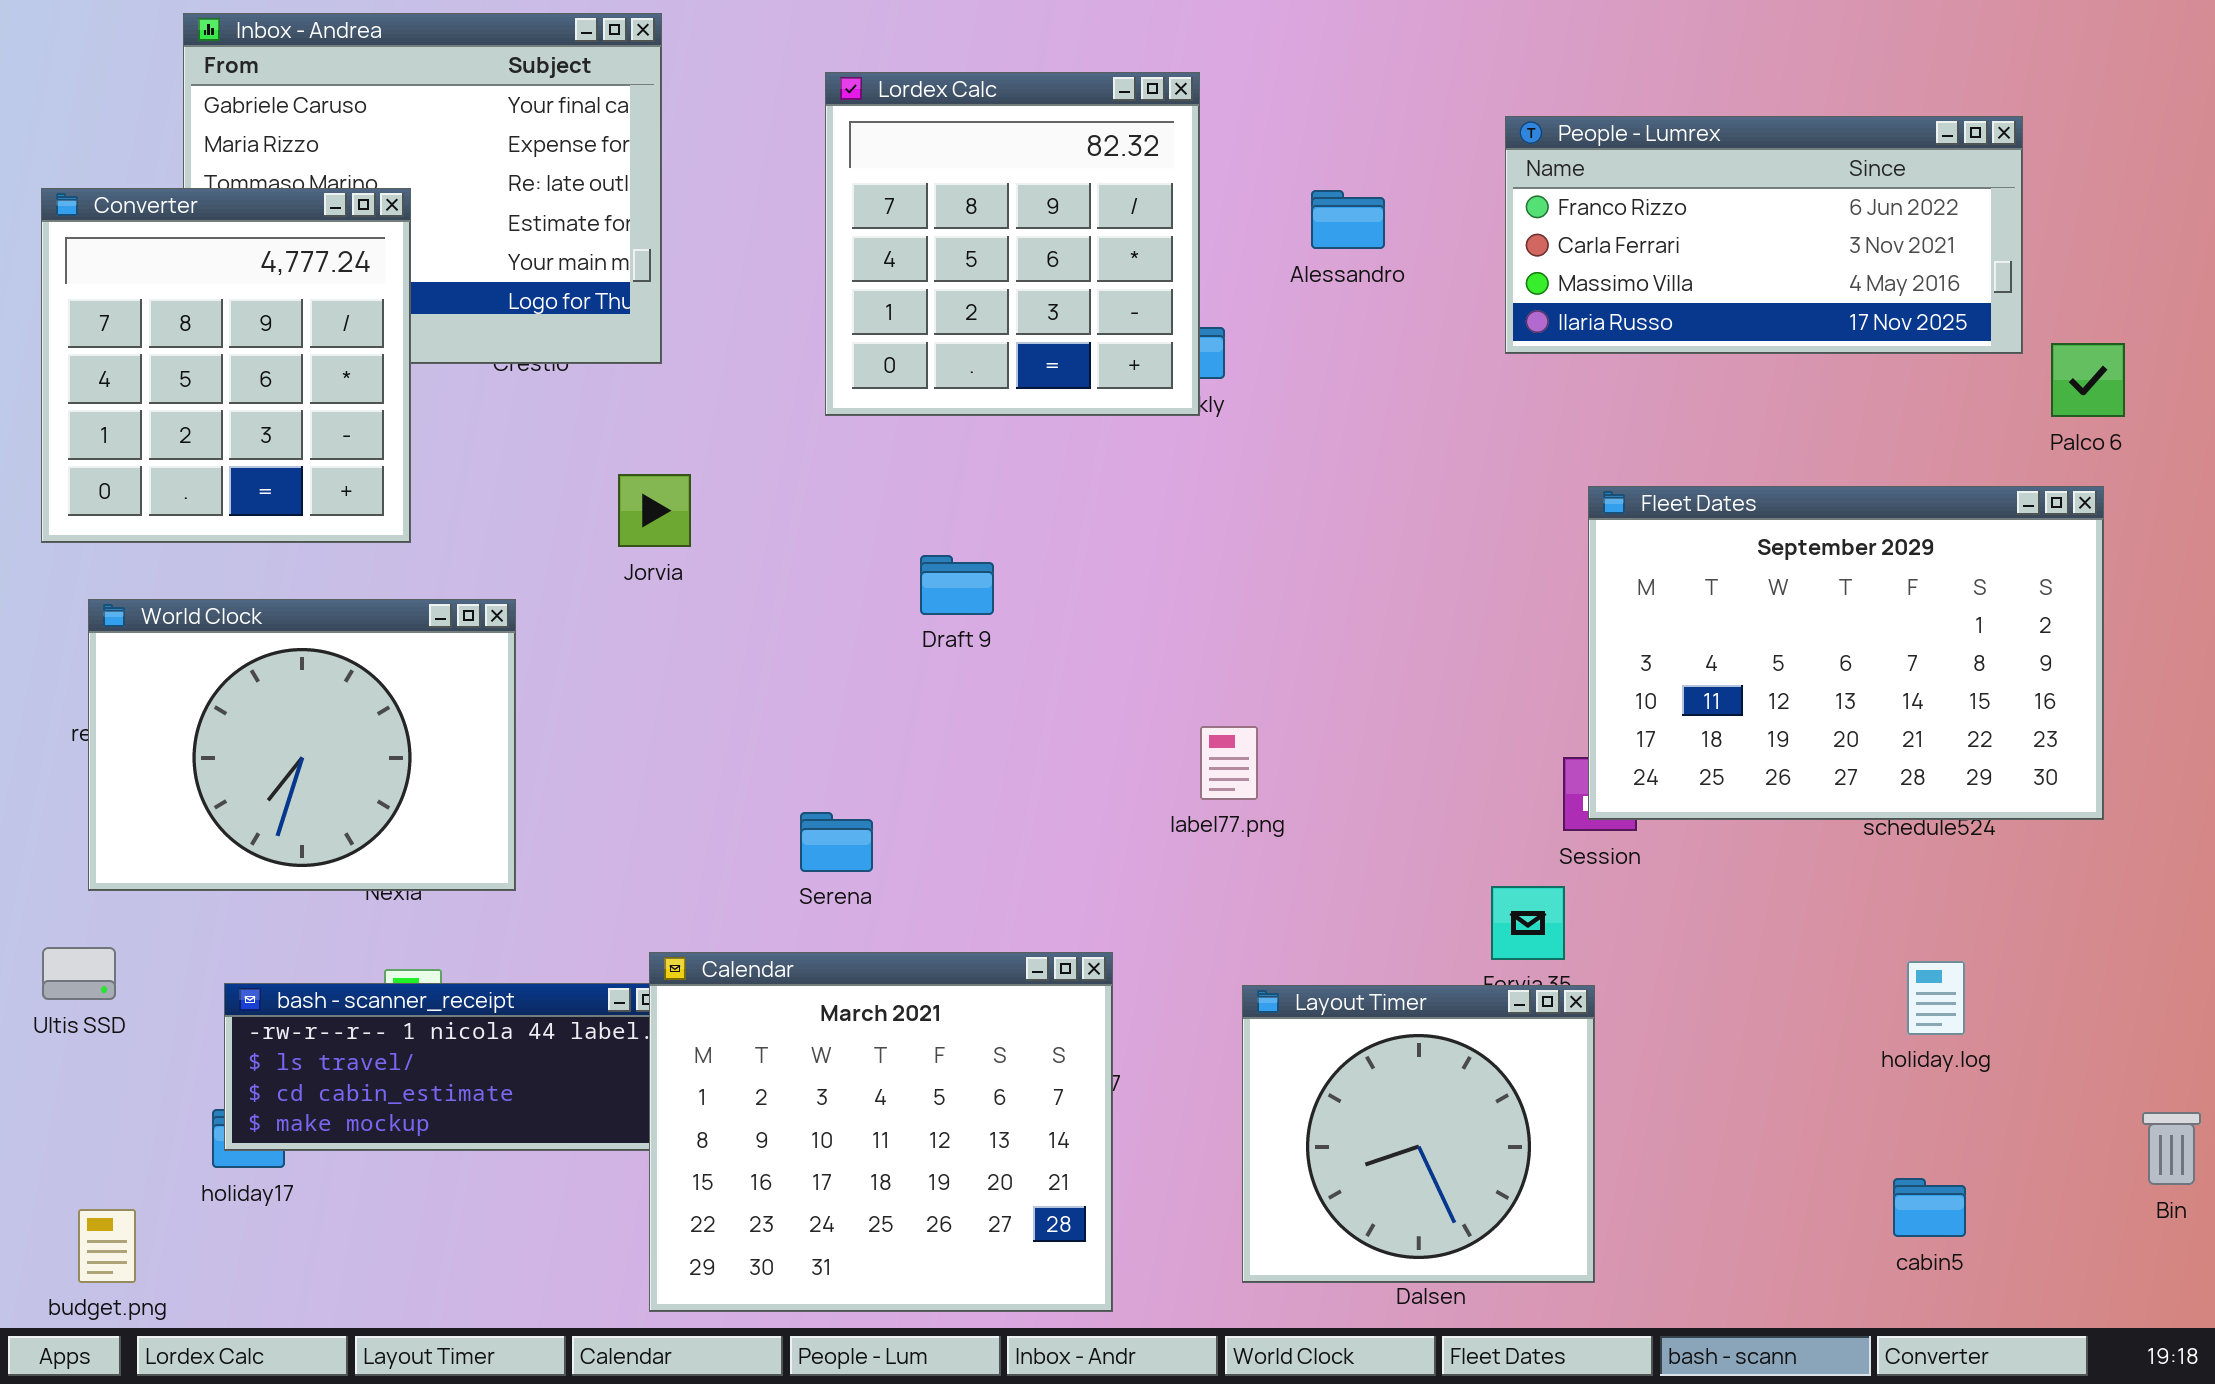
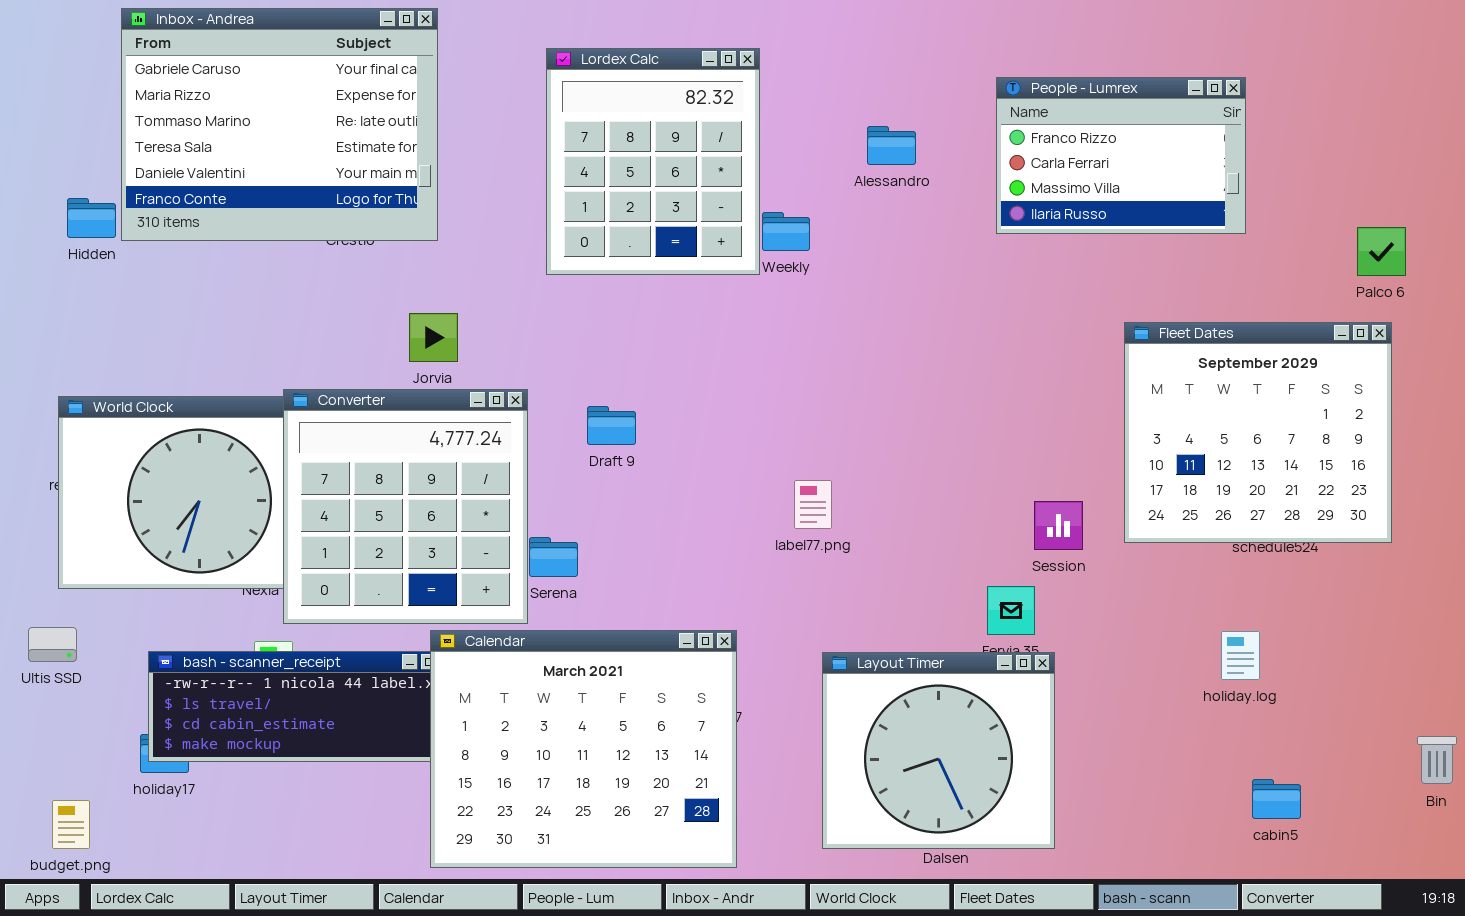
Lordex Calc: [825,72,1200,416] -> [546,48,760,275], resized
People - Lumrex: [1505,116,2023,354] -> [996,77,1246,234], resized
Converter: [41,188,411,543] -> [283,389,528,624], moved
Fleet Dates: [1588,486,2104,820] -> [1124,322,1392,543], resized
Draft 9: [920,555,994,615] -> [587,406,636,445], moved
holiday.log: [1907,961,1965,1035] -> [1221,631,1260,680], moved

